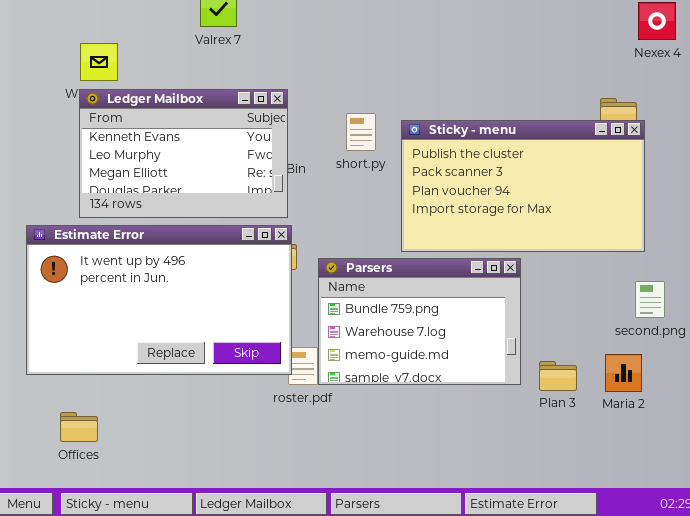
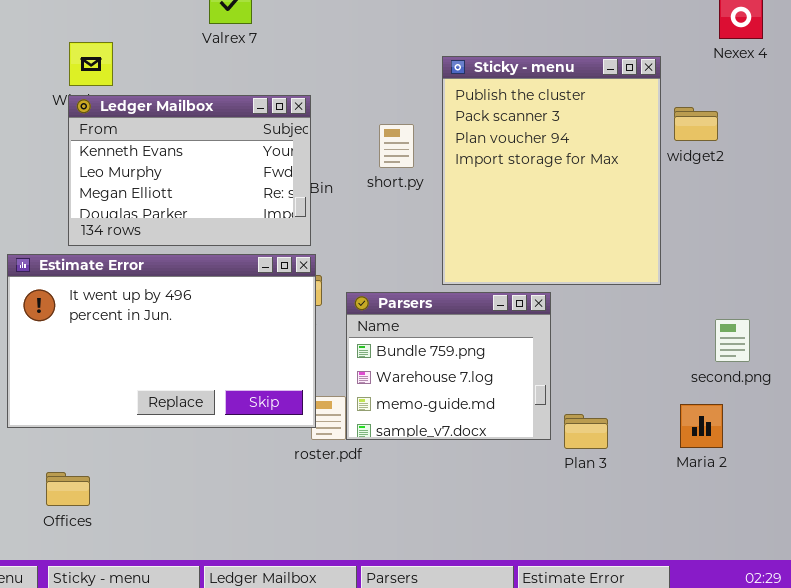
Sticky - menu: [401,120,645,252] -> [442,56,661,285], resized
Parsers: [318,258,521,385] -> [346,292,551,440], resized
Plan 3: [539,361,577,391] -> [564,414,608,449], moved

